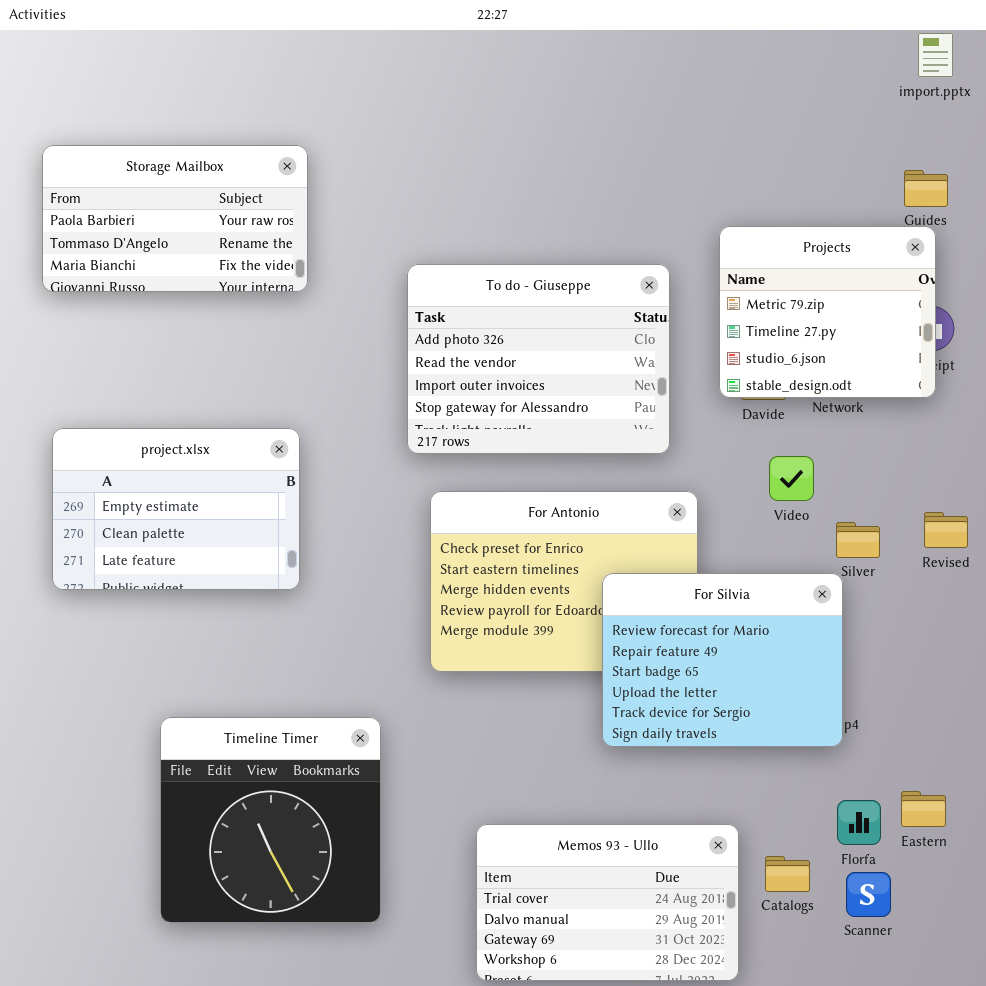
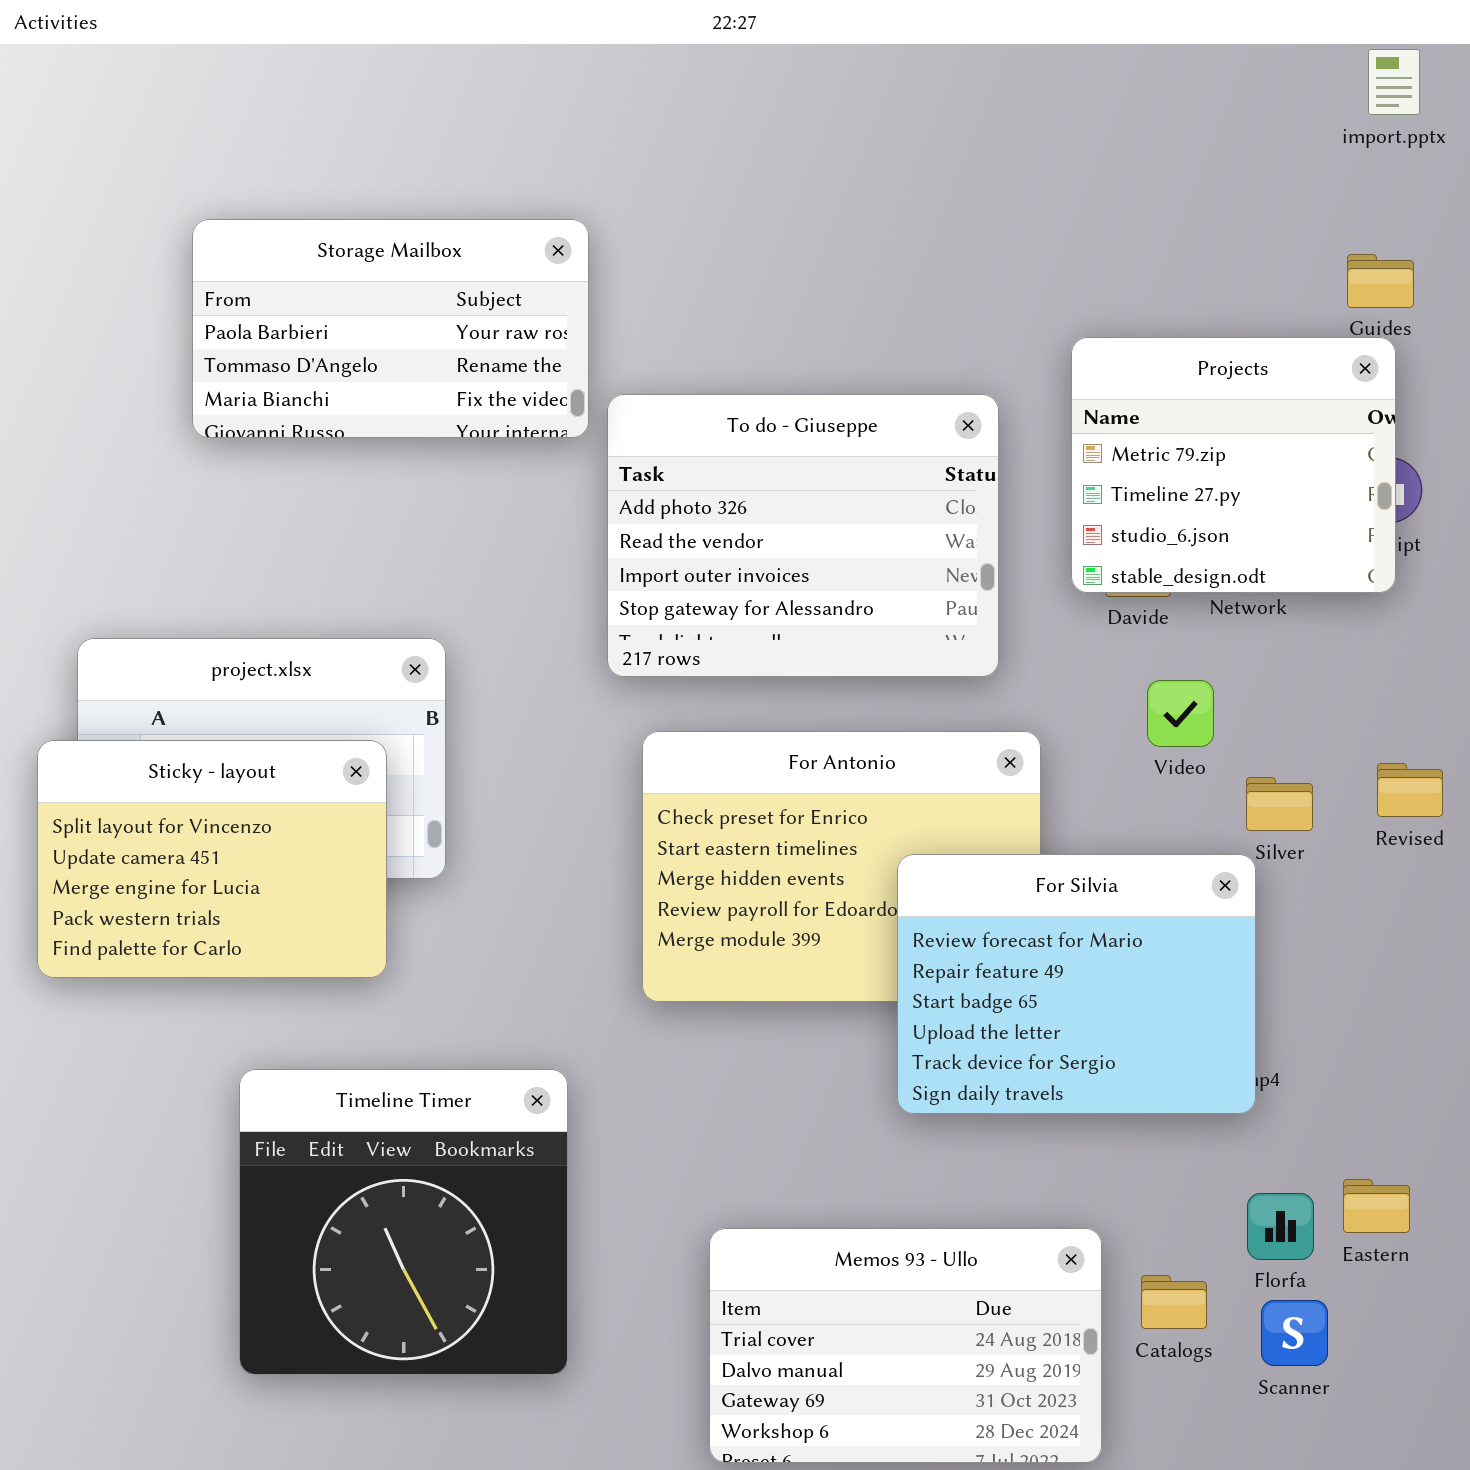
Storage Mailbox: [42,145,308,292] -> [192,219,589,438], moved
Sticky - layout: none -> [37,740,387,978], opened

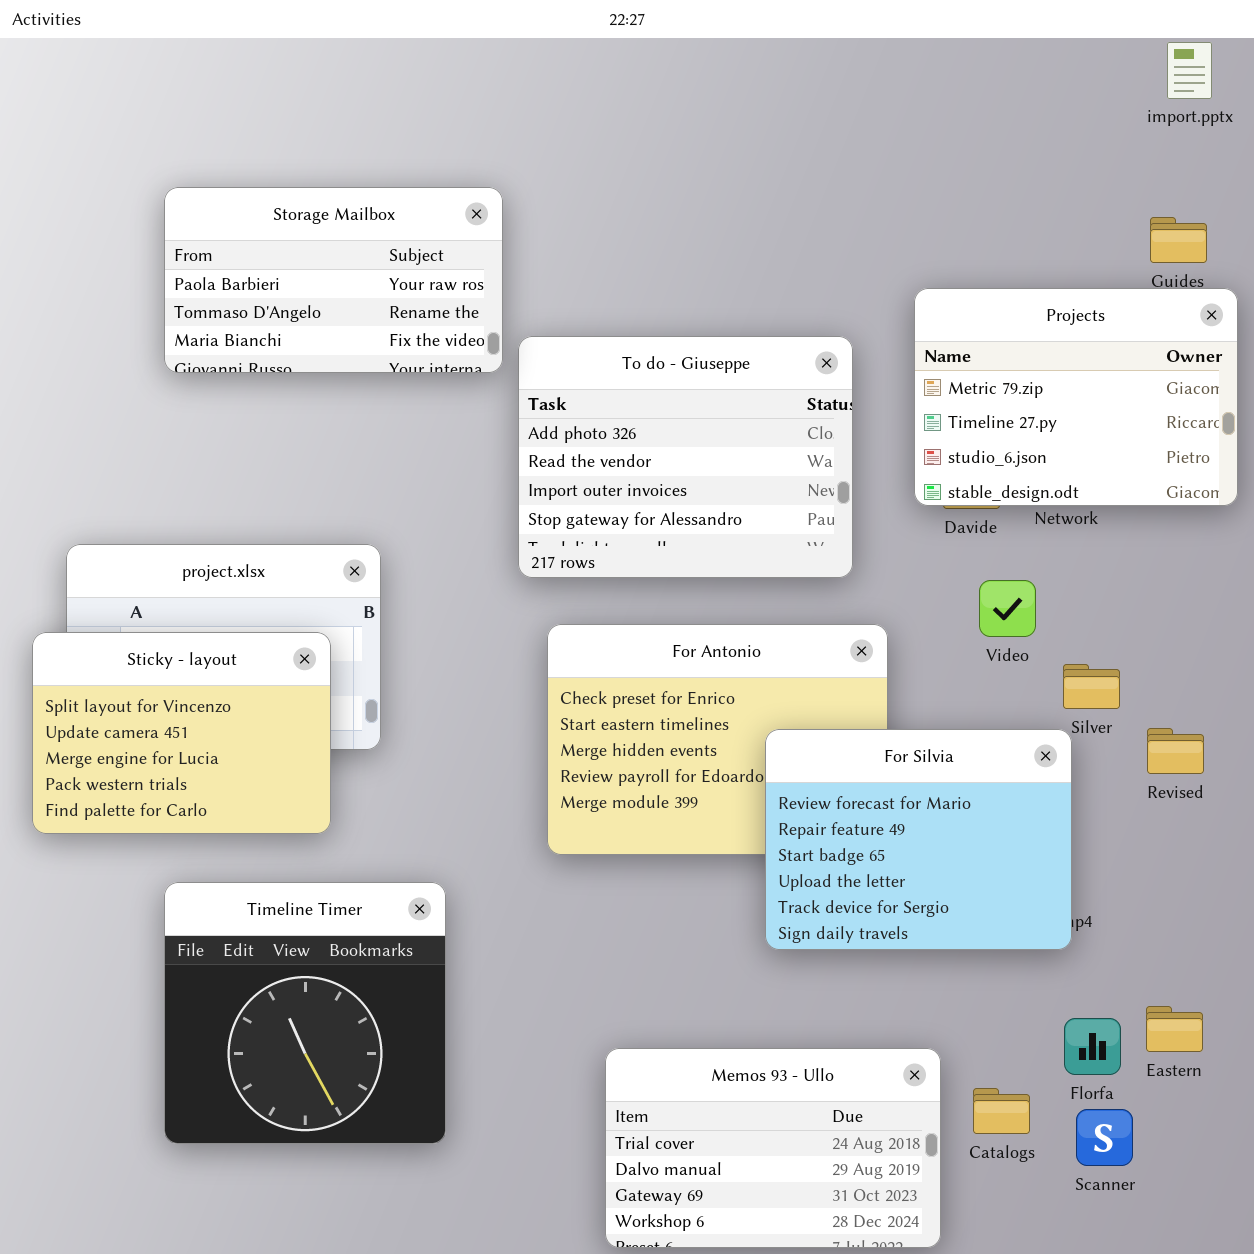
Projects: [1071,337,1396,593] -> [914,288,1238,506], resized
Revised: [1377,763,1443,817] -> [1147,728,1204,774], moved
Timeline Timer: [239,1069,568,1375] -> [164,882,446,1144], moved

